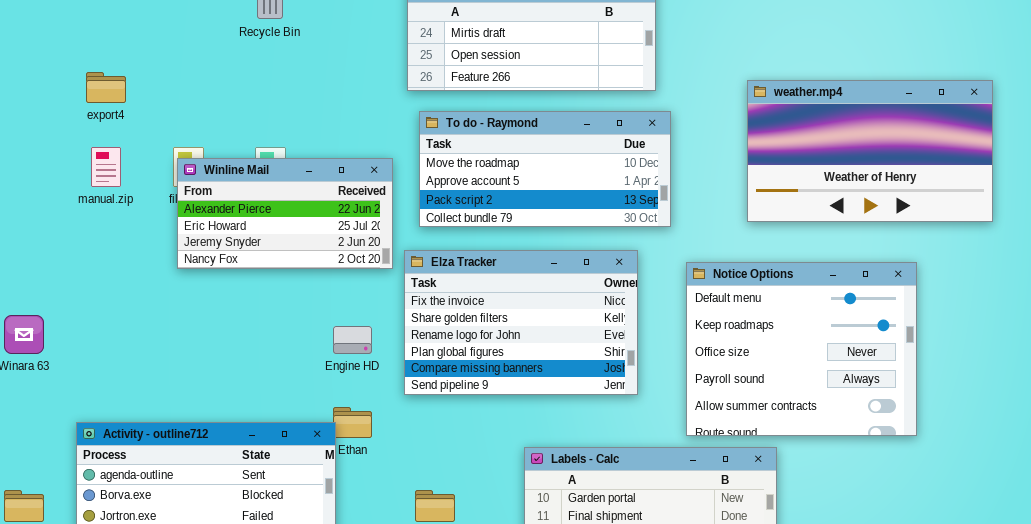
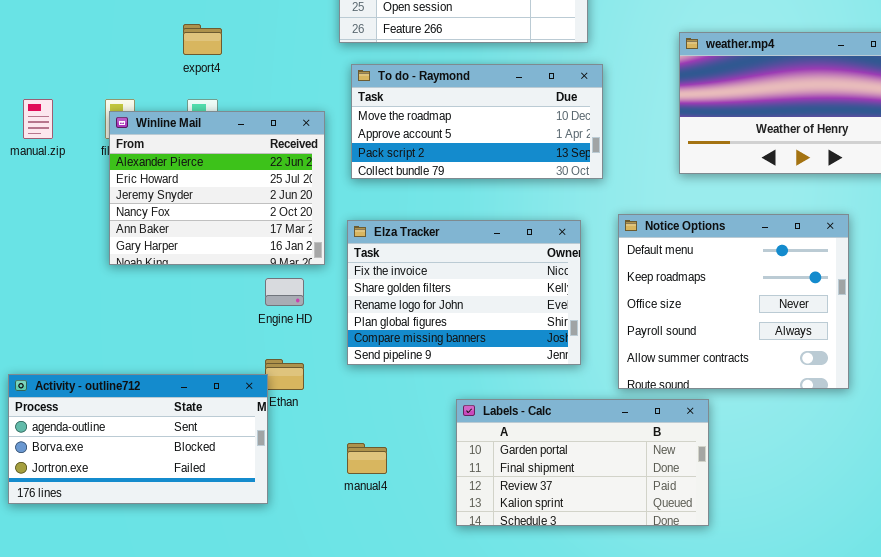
export4: [86,72,126,103] -> [183,24,222,55], moved
Winline Mail: [177,158,393,269] -> [109,111,325,265], resized
Elza Tracker: [404,250,638,395] -> [347,220,581,365], moved

